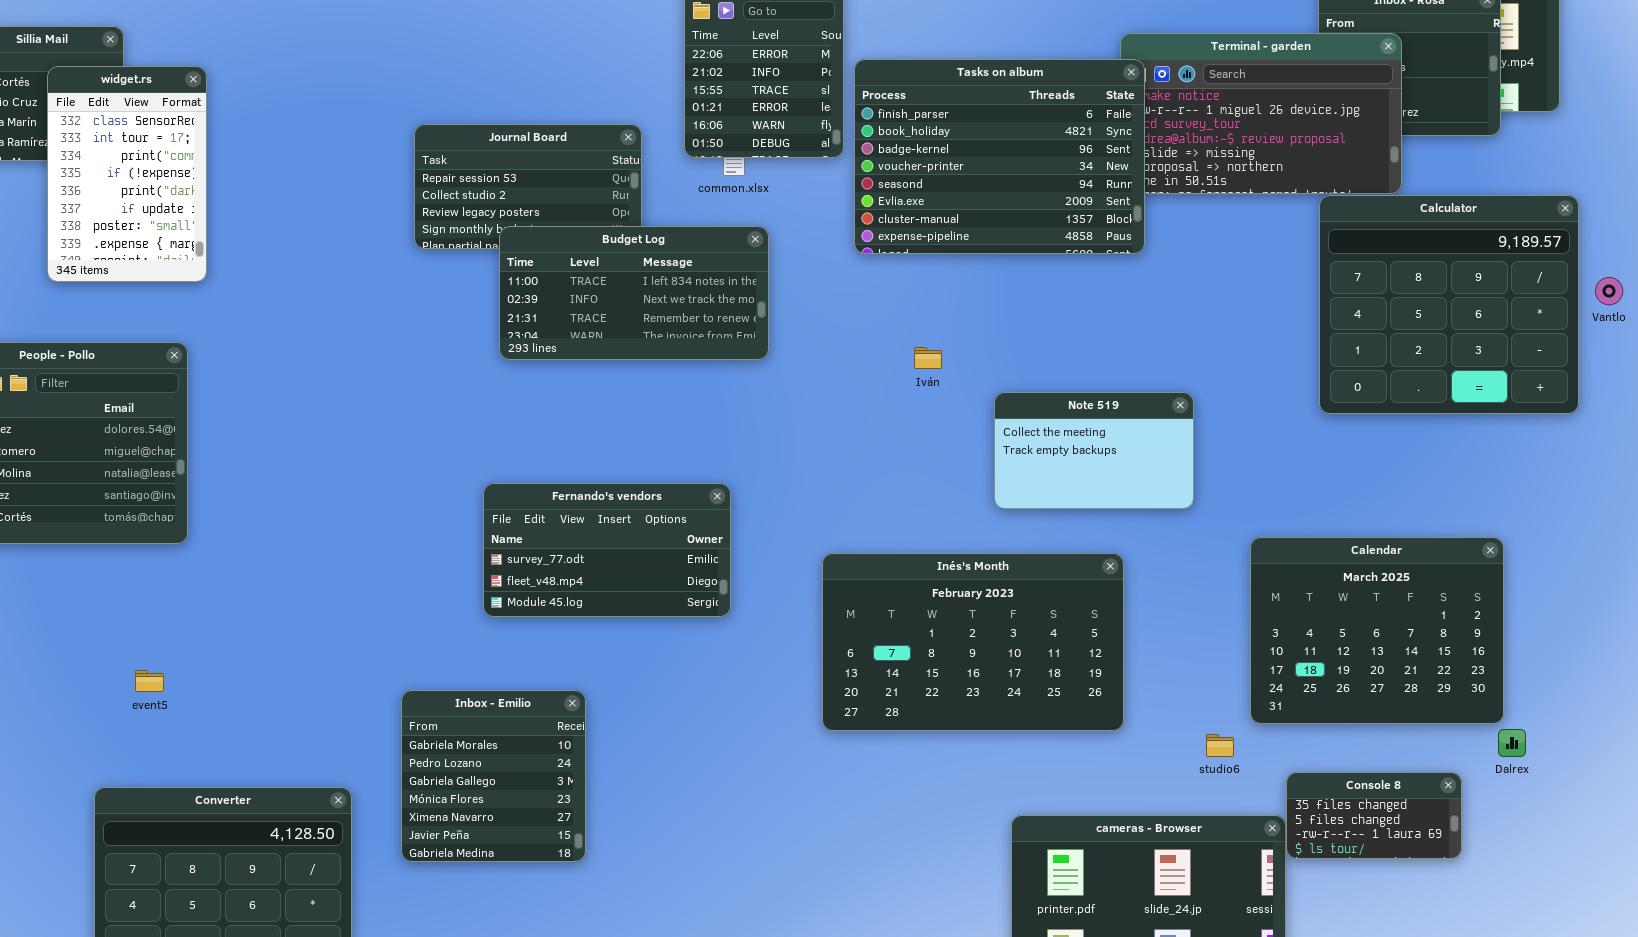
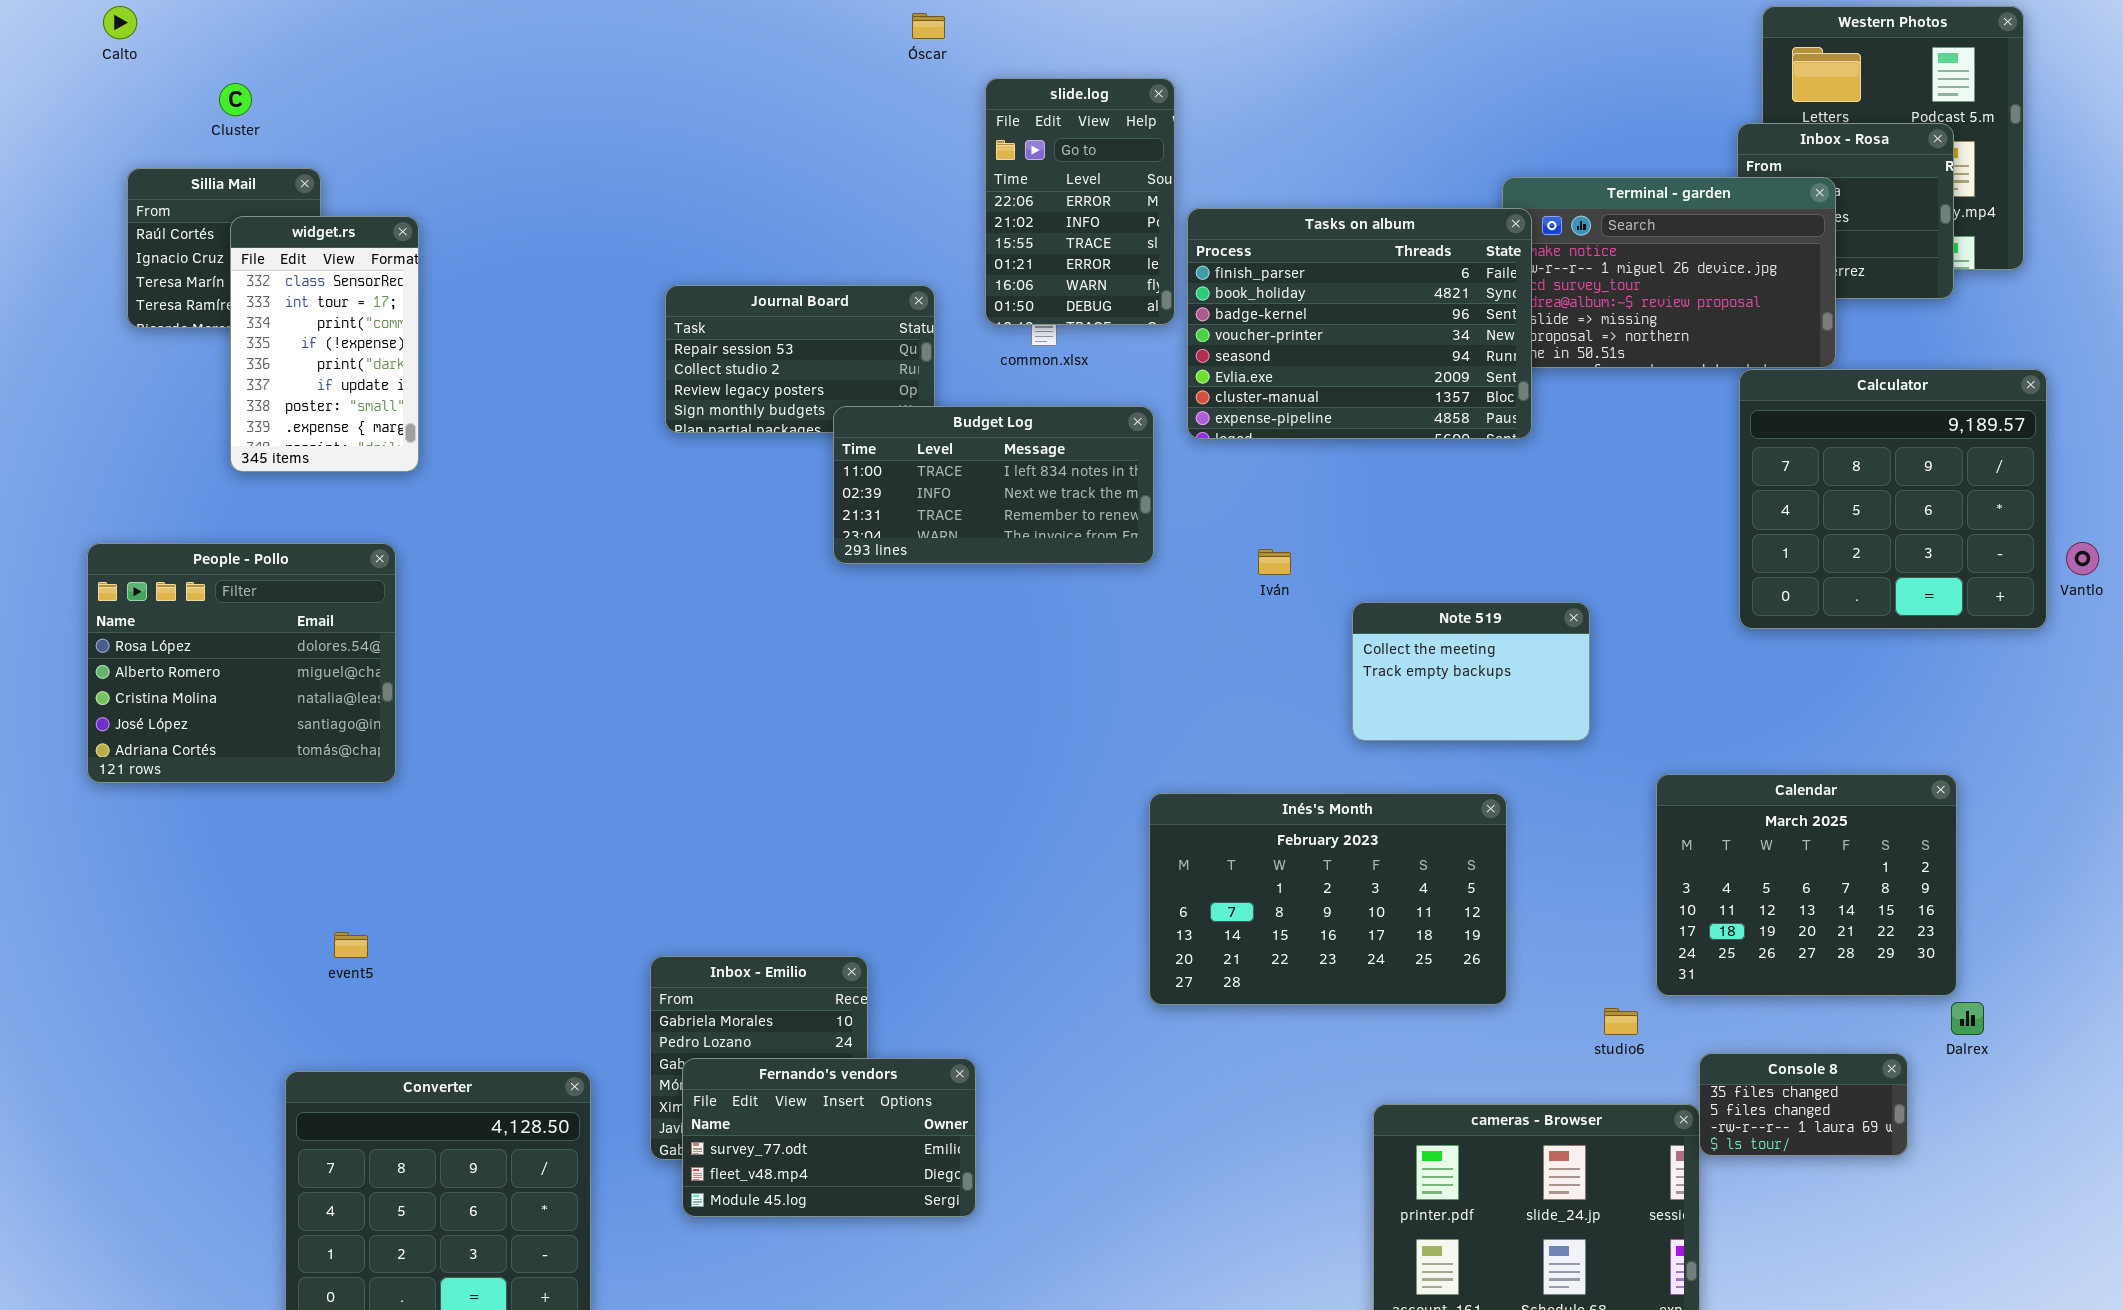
Budget Log: [499,226,769,360] -> [833,406,1154,564], moved
Vantlo: [1595,277,1623,305] -> [2066,542,2099,575], moved
Fernando's vendors: [483,483,731,617] -> [682,1058,976,1217], moved

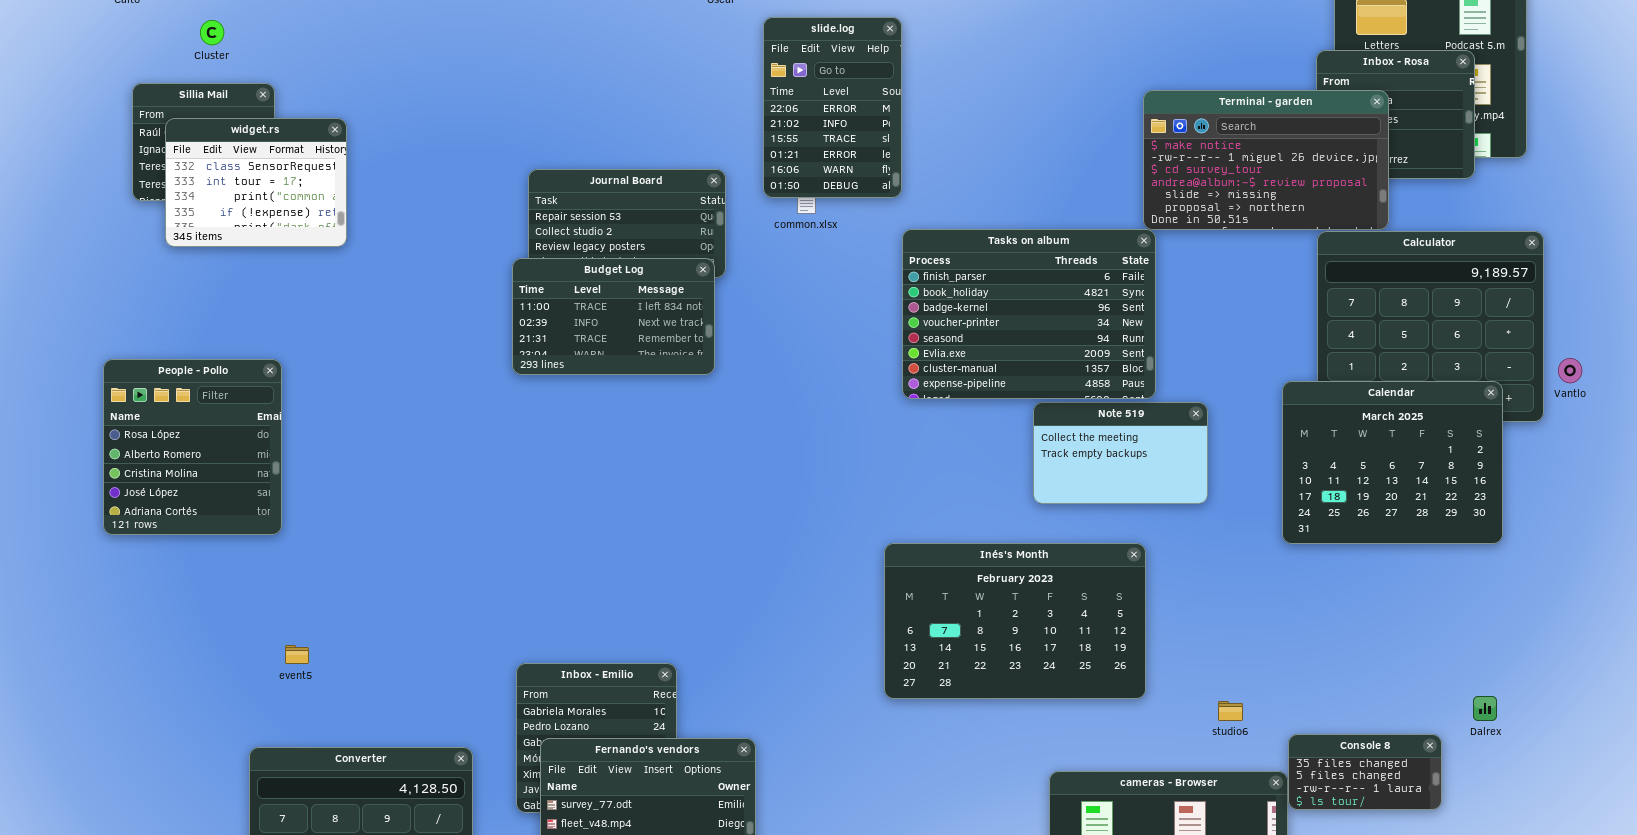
Tasks on album: [1187,208,1532,439] -> [902,229,1156,399], moved
widget.rs: [230,216,419,472] -> [165,118,347,247], resized
Budget Log: [833,406,1154,564] -> [512,258,715,375], moved, resized
People - Pollo: [87,543,396,783] -> [103,359,282,535], resized
Calendar: [1656,774,1957,996] -> [1282,381,1503,544], moved

